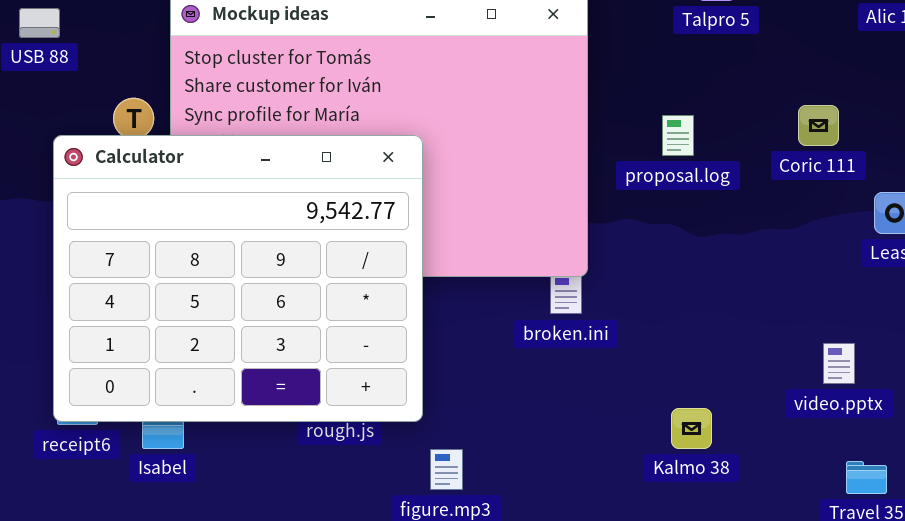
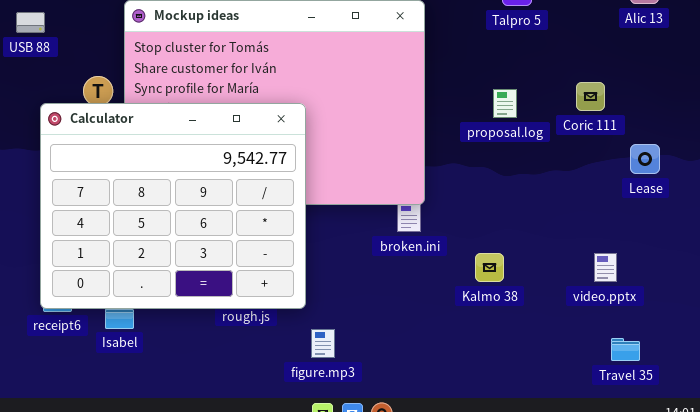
proposal.log: [662,115,694,156] -> [493,89,517,118], moved
Kalmo 38: [671,408,712,449] -> [475,253,504,282], moved

